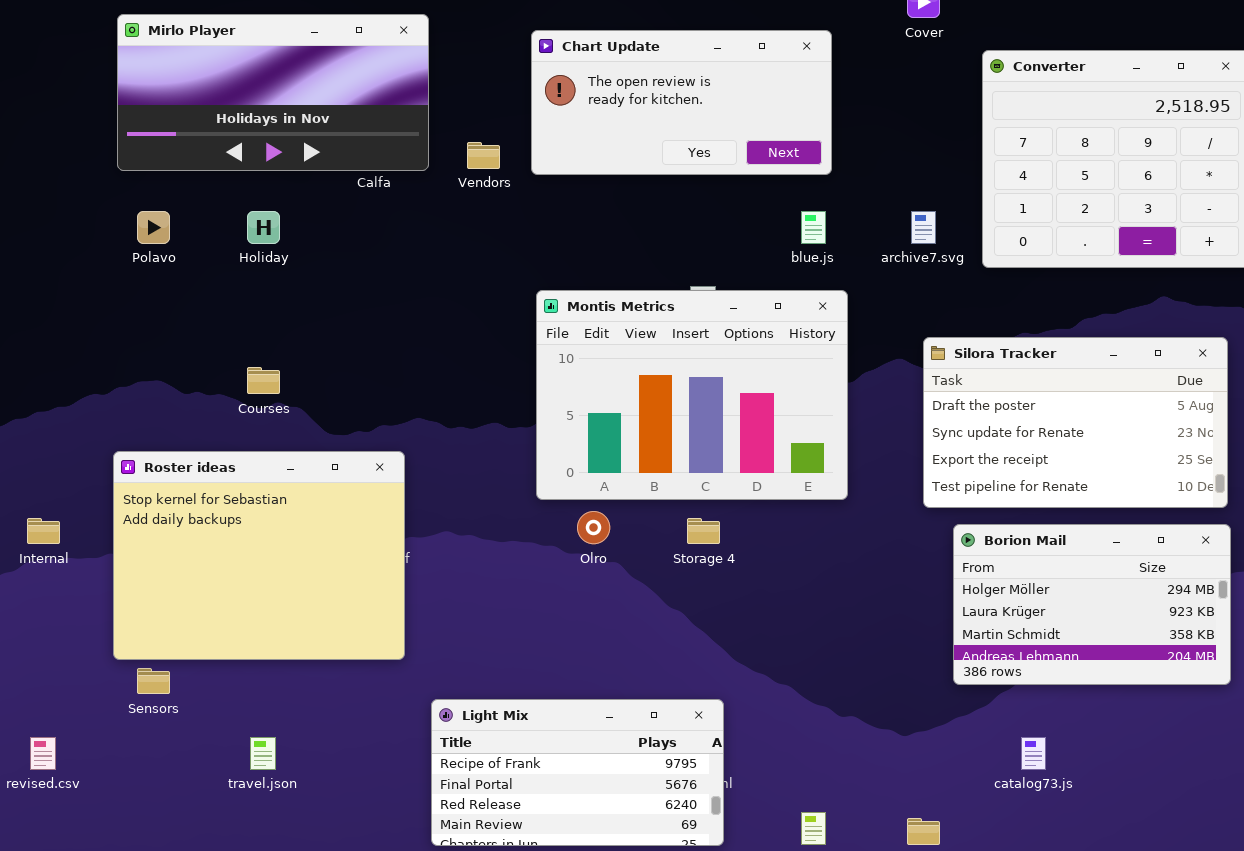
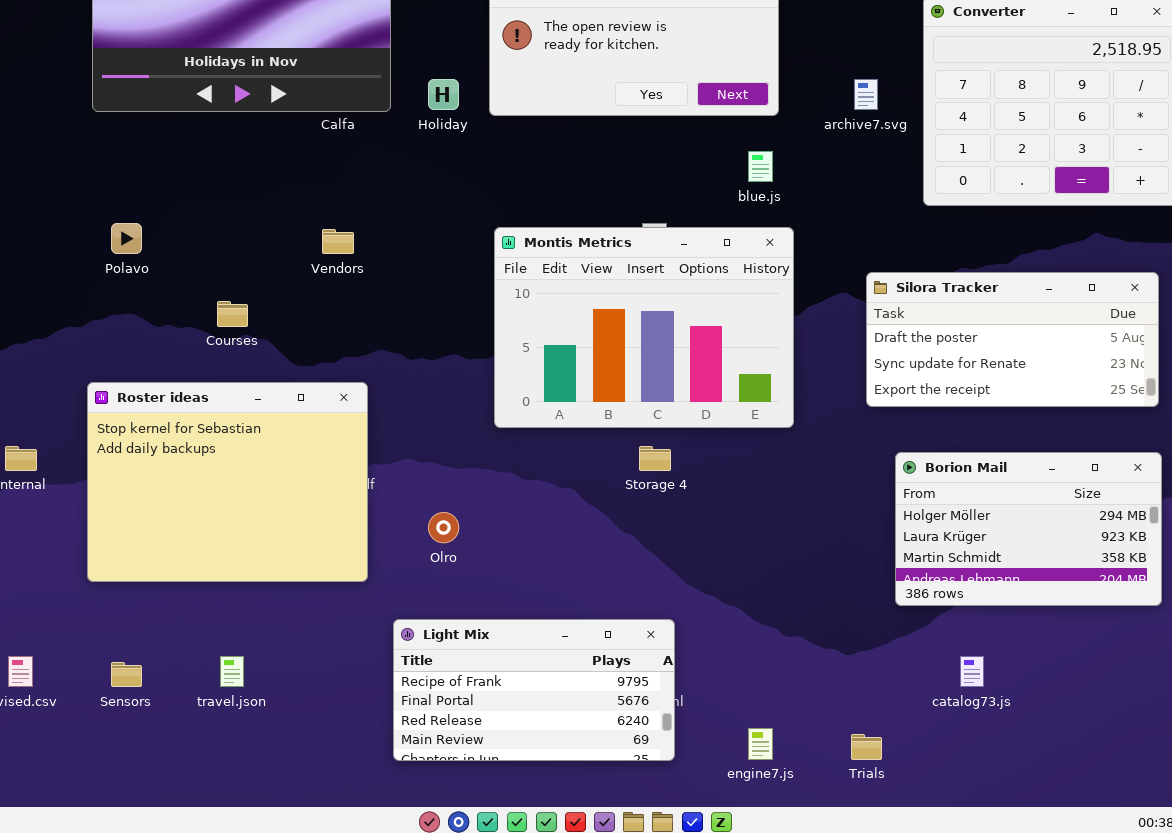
Vendors: [467,142,500,169] -> [322,229,354,254], moved
Polavo: [137,211,170,244] -> [111,223,142,254], moved
Holiday: [247,211,280,244] -> [428,79,459,110], moved
archive7.svg: [911,211,936,244] -> [854,79,878,110], moved
Silora Tracker: [923,337,1228,508] -> [866,272,1159,407], resized
Olro: [577,511,610,544] -> [428,512,459,543], moved
Sensors: [137,668,170,694] -> [111,662,142,687], moved

